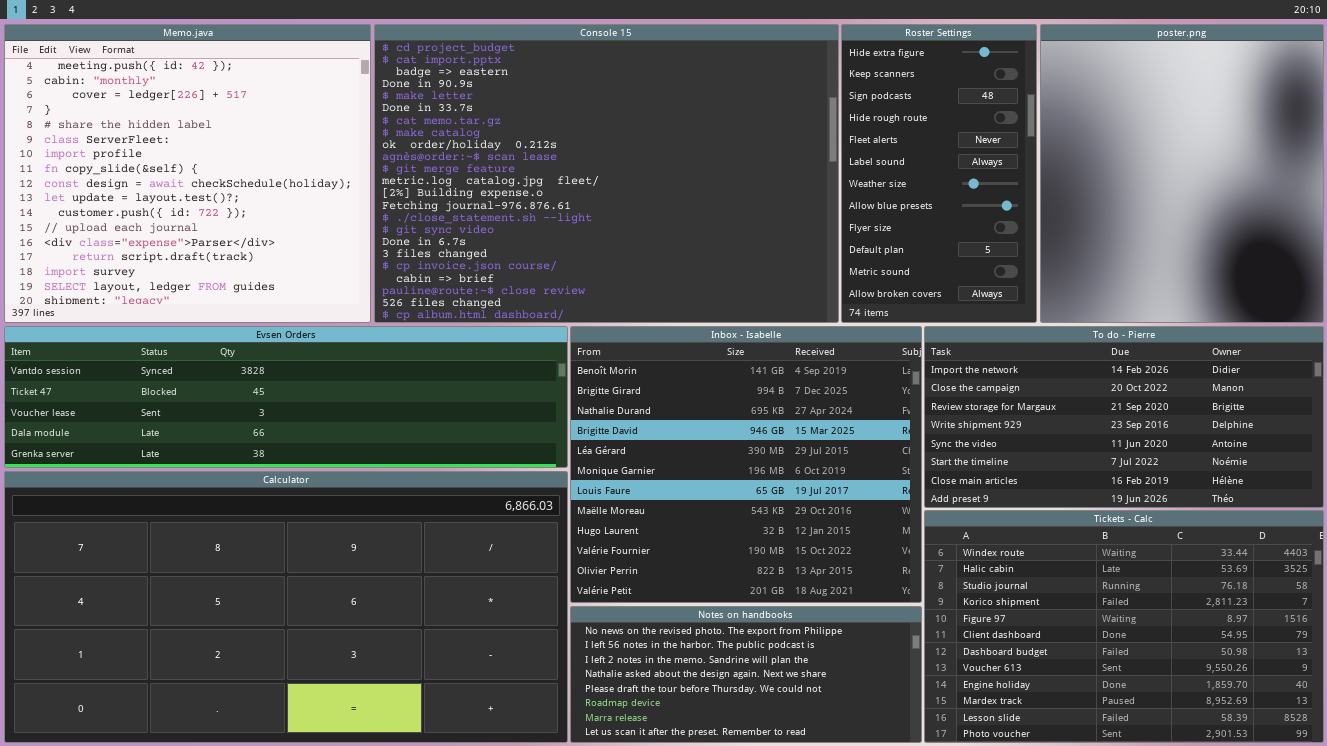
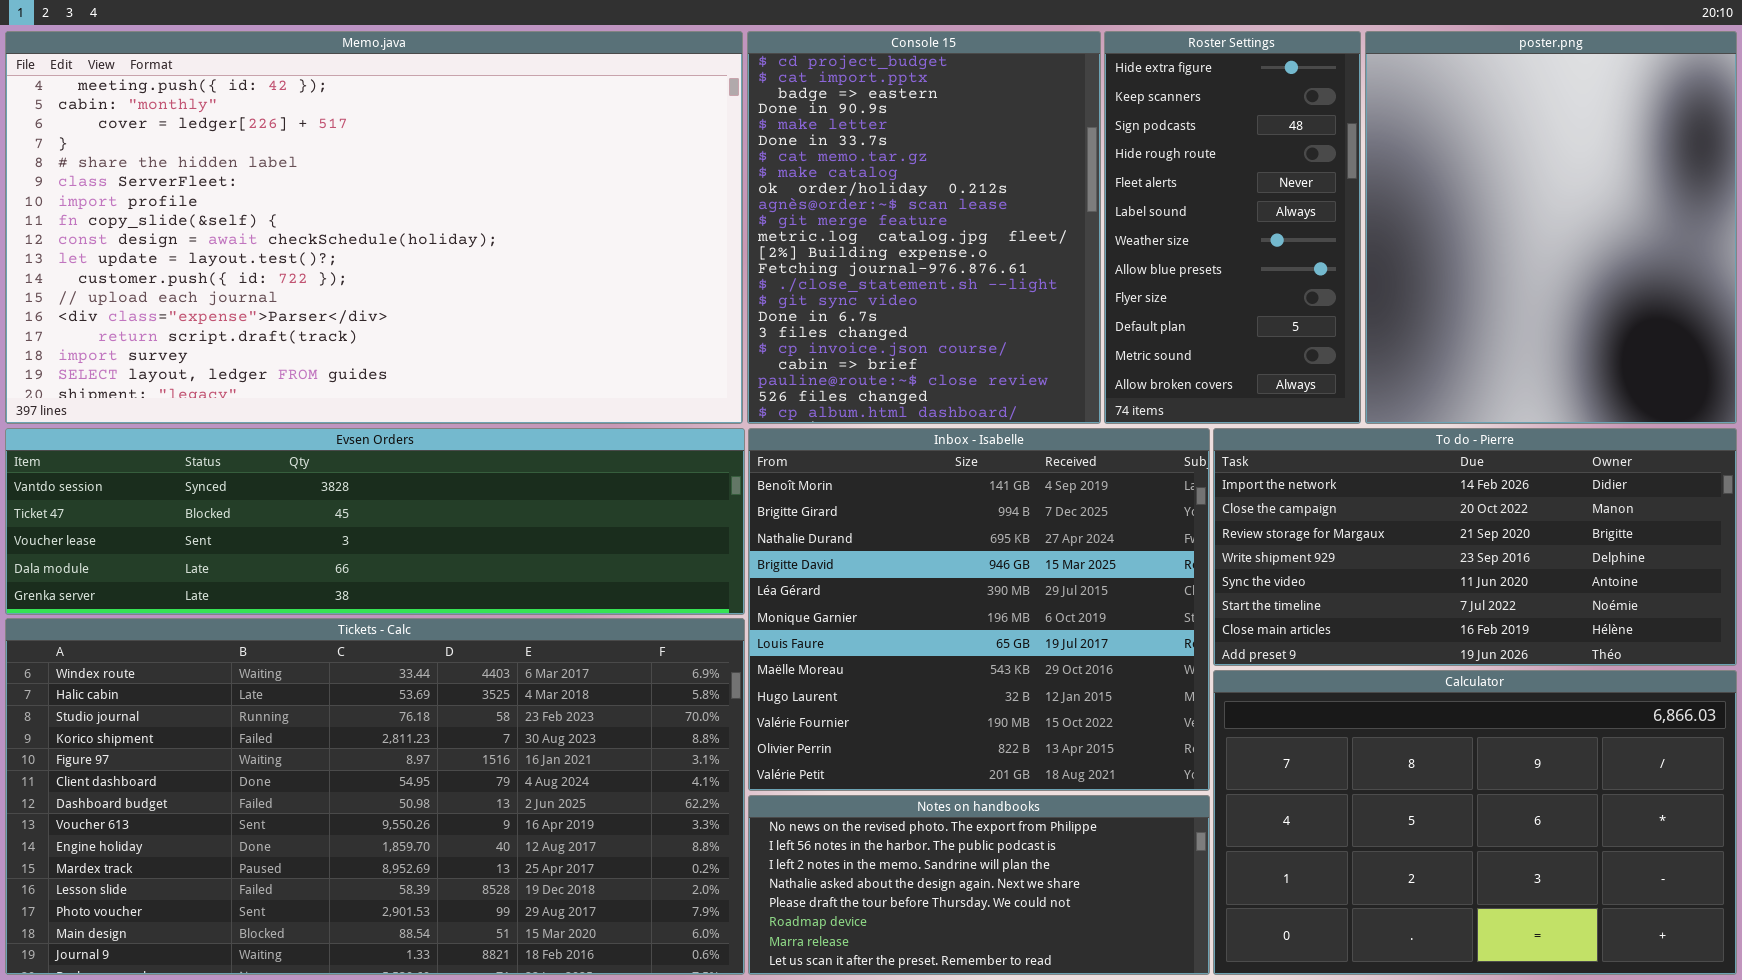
Memo.java: [4,24,371,323] -> [5,31,743,424], resized
Console 15: [374,24,839,323] -> [747,31,1101,424], resized
Calculator: [4,471,568,743] -> [1213,670,1737,975], moved, resized
Tickets - Calc: [924,510,1324,743] -> [5,618,745,975], moved, resized

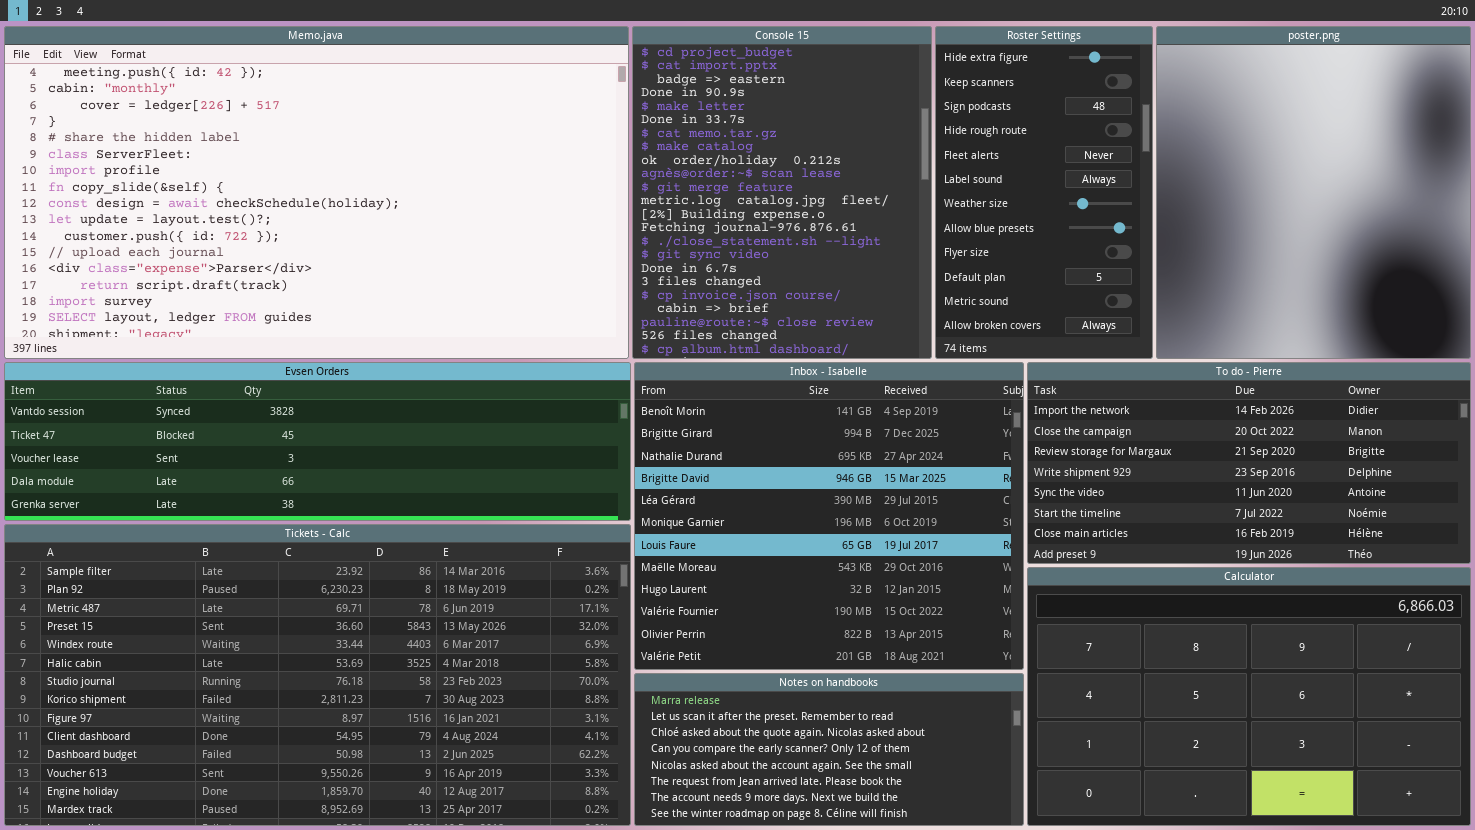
Tickets - Calc: [5,618,745,975] -> [4,524,631,826], scrolled up 4 rows
Notes on handbooks: [748,795,1210,975] -> [634,673,1024,826], scrolled down 6 rows

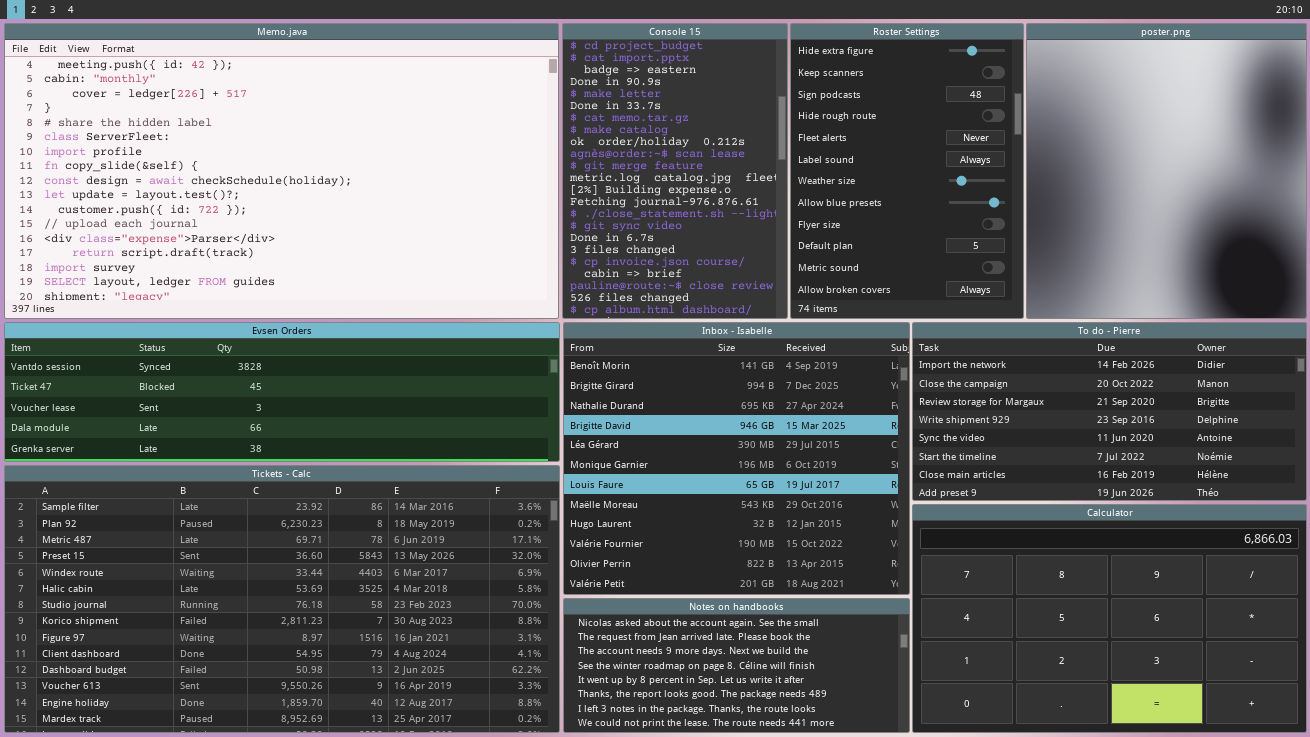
Console 15: [632,26,932,359] -> [562,23,788,319], resized
Roster Settings: [935,26,1153,359] -> [790,23,1024,319], resized
Notes on handbooks: [634,673,1024,826] -> [563,598,910,733], scrolled down 4 rows

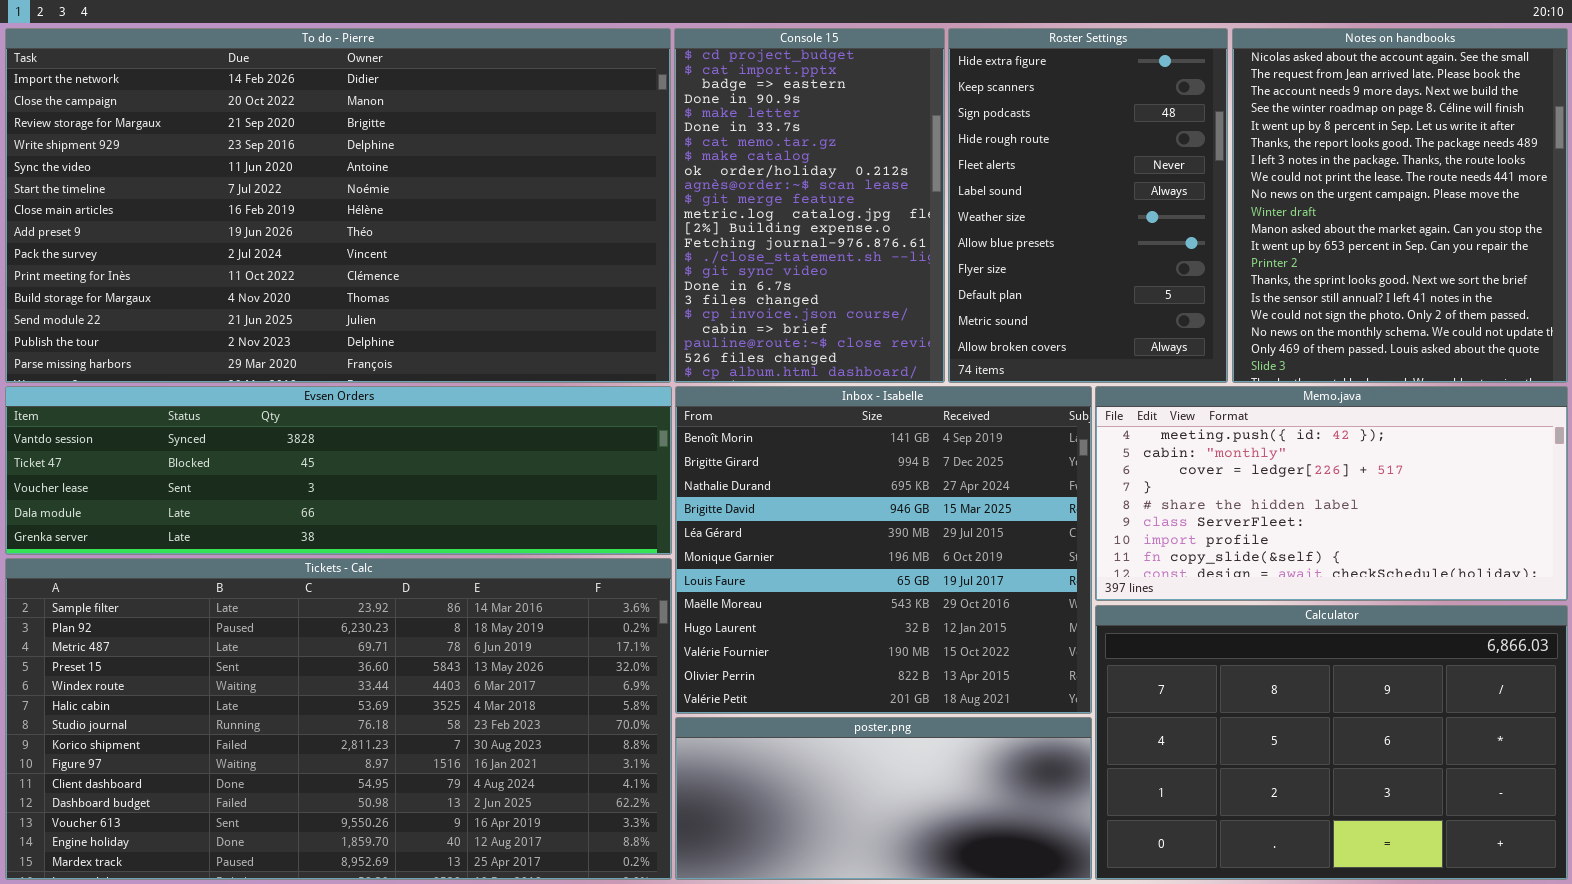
Memo.java: [4,23,559,319] -> [1095,386,1568,601], moved, resized
poster.png: [1026,23,1307,319] -> [675,717,1092,880], moved, resized
To do - Pierre: [912,322,1307,501] -> [5,28,671,383], moved, resized
Notes on handbooks: [563,598,910,733] -> [1232,28,1568,383], moved, resized

